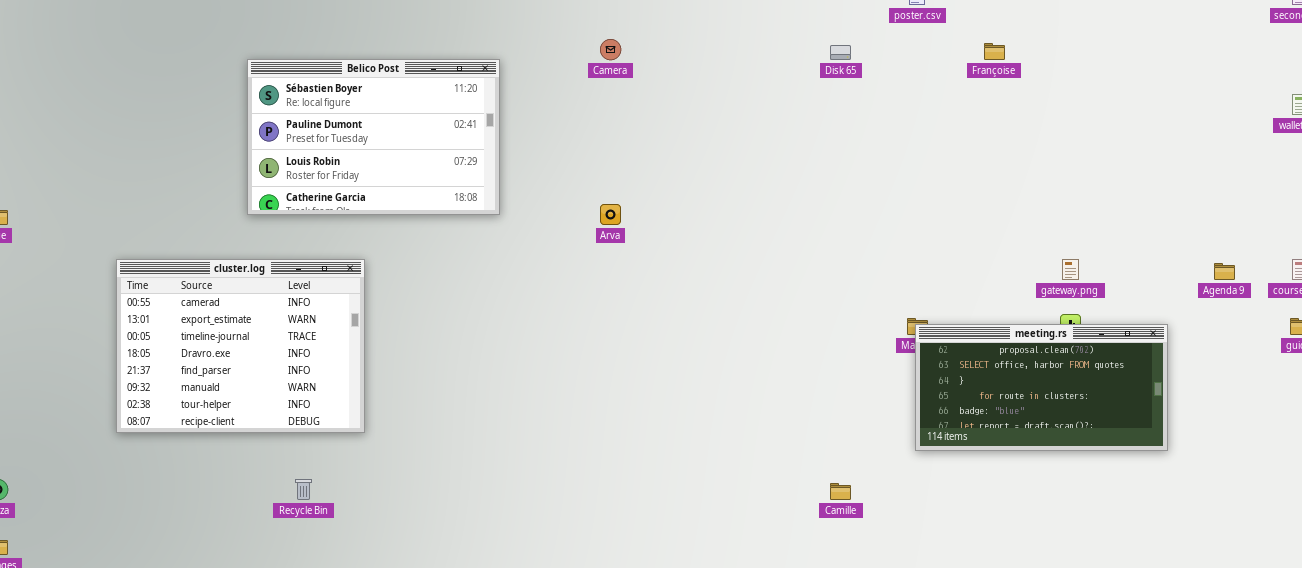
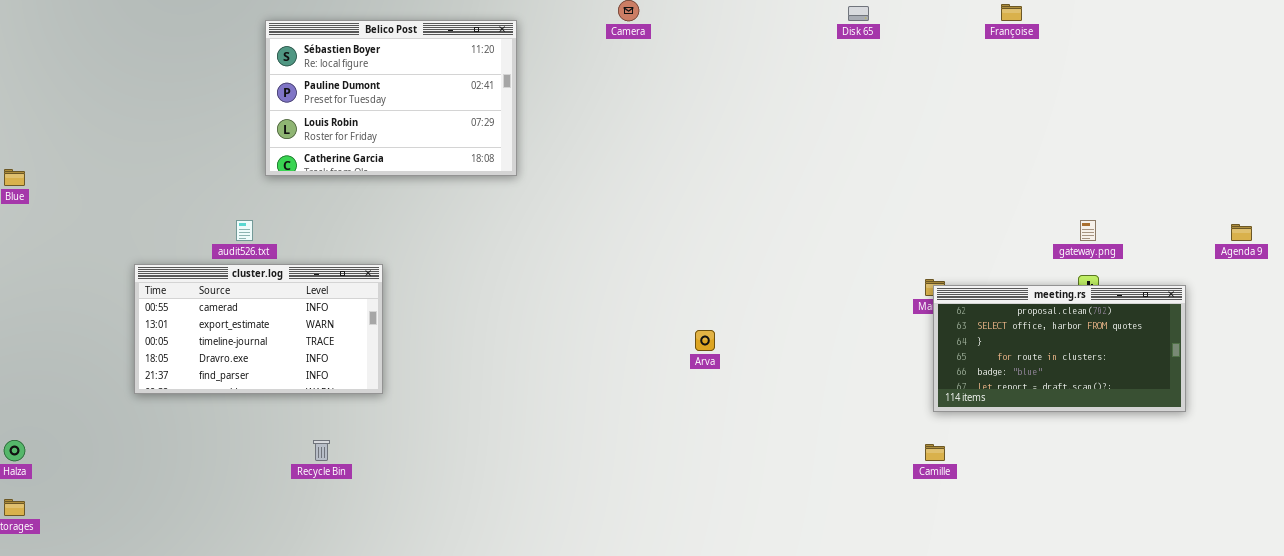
Arva: [600,204,621,225] -> [695,330,715,351], moved
cluster.log: [116,259,365,433] -> [134,264,383,394], resized
Camille: [830,483,851,500] -> [925,444,945,461], moved

